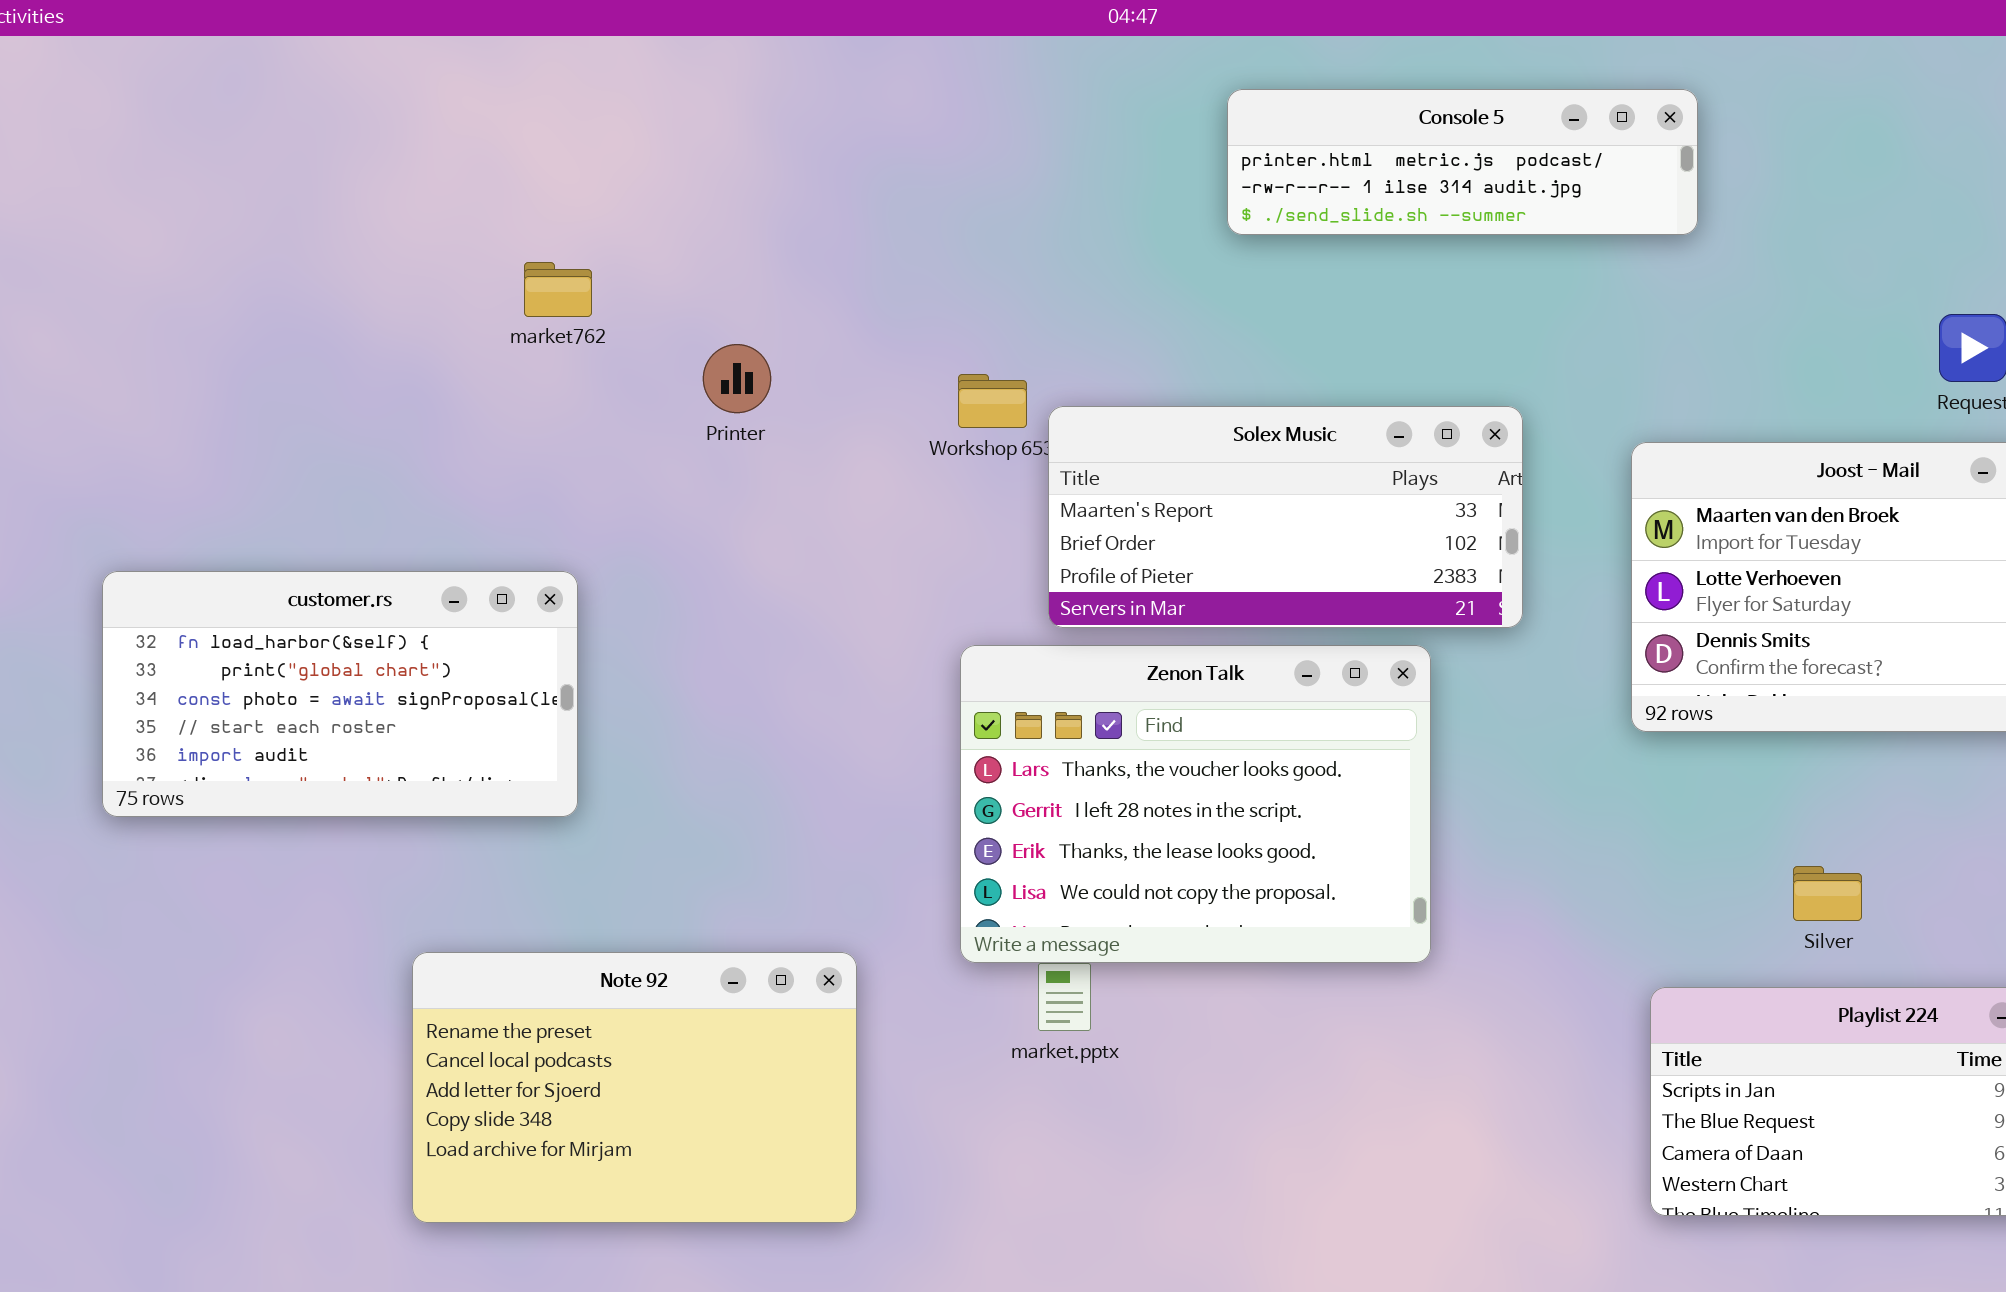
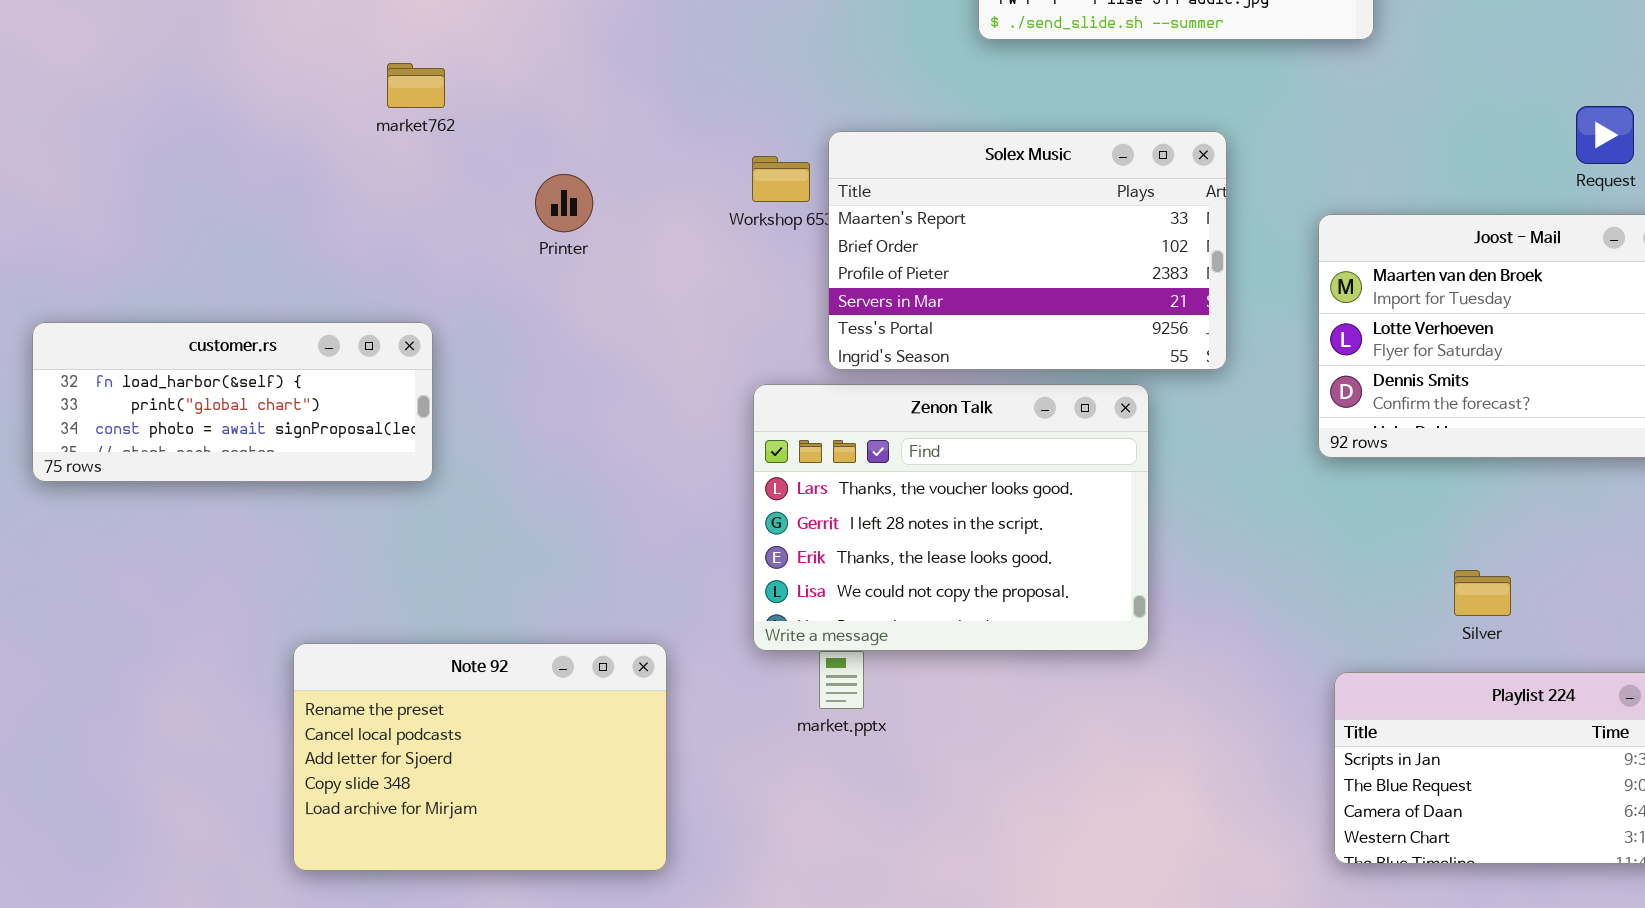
Printer: [703,344,771,413] -> [535,174,593,232], moved
Solex Music: [1048,406,1523,628] -> [828,131,1227,370], resized
customer.rs: [102,571,578,817] -> [32,322,433,482], resized

